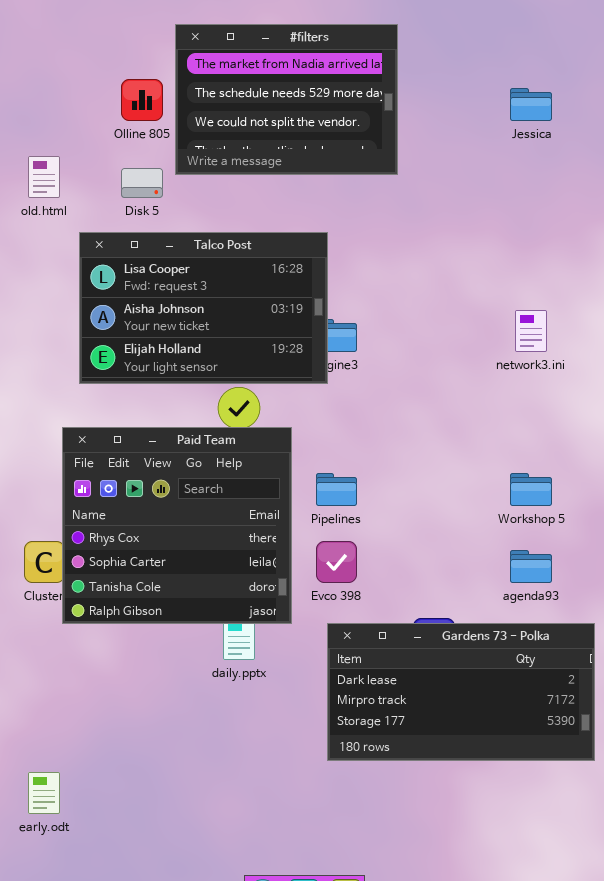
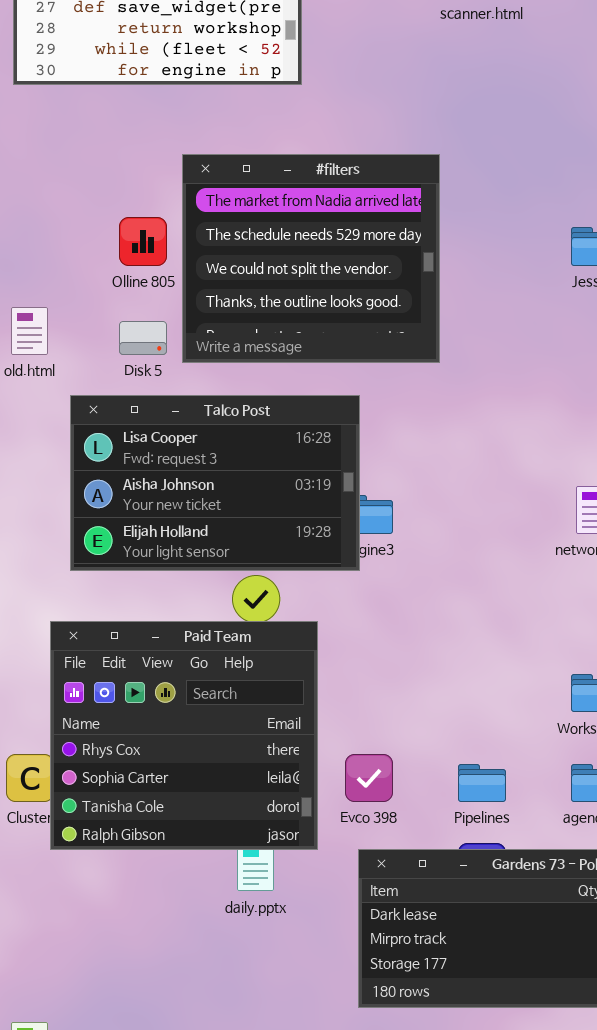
#filters: [175,24,398,175] -> [182,154,440,363], resized
Pipelines: [316,473,357,506] -> [458,764,506,802], moved

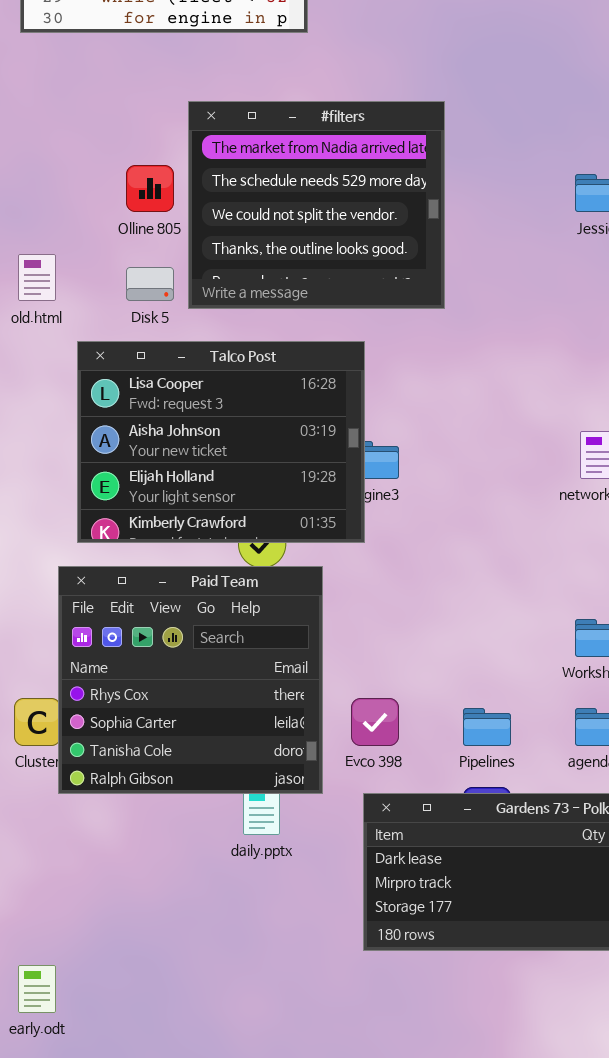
Talco Post: [70,395,360,571] -> [77,341,365,543], resized

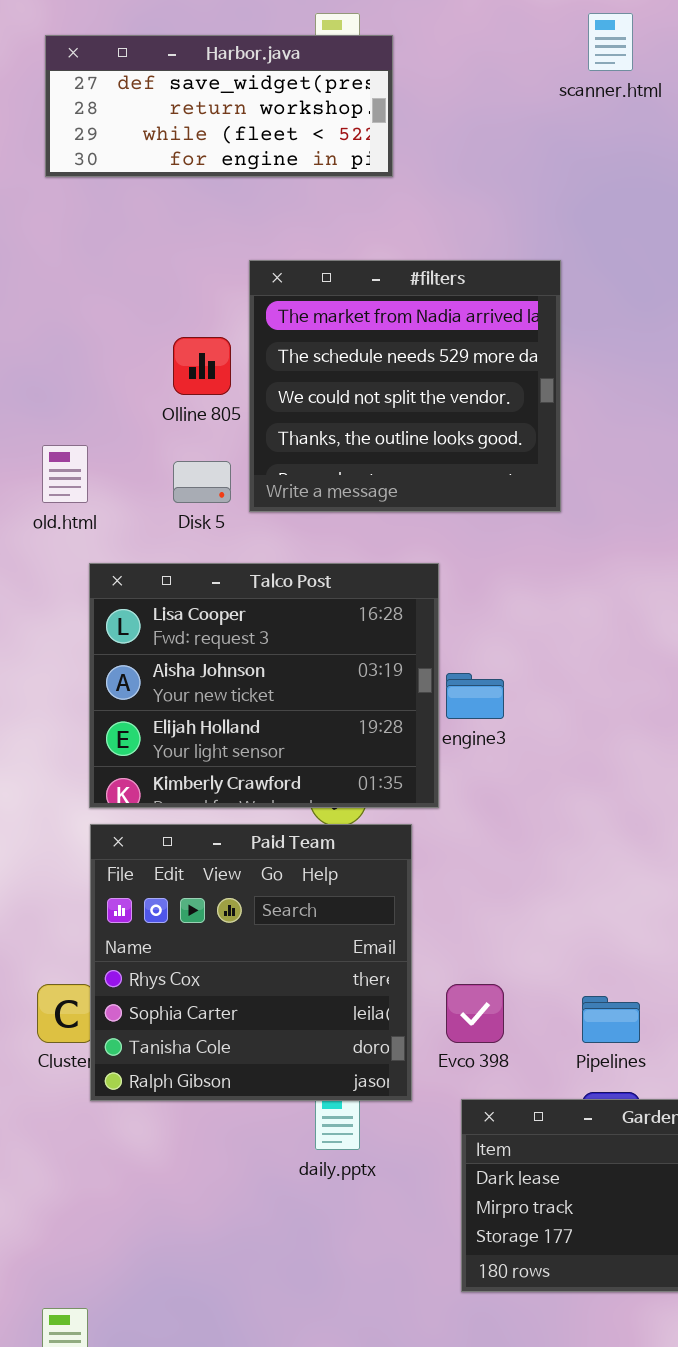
Talco Post: [77,341,365,543] -> [89,563,439,808], moved

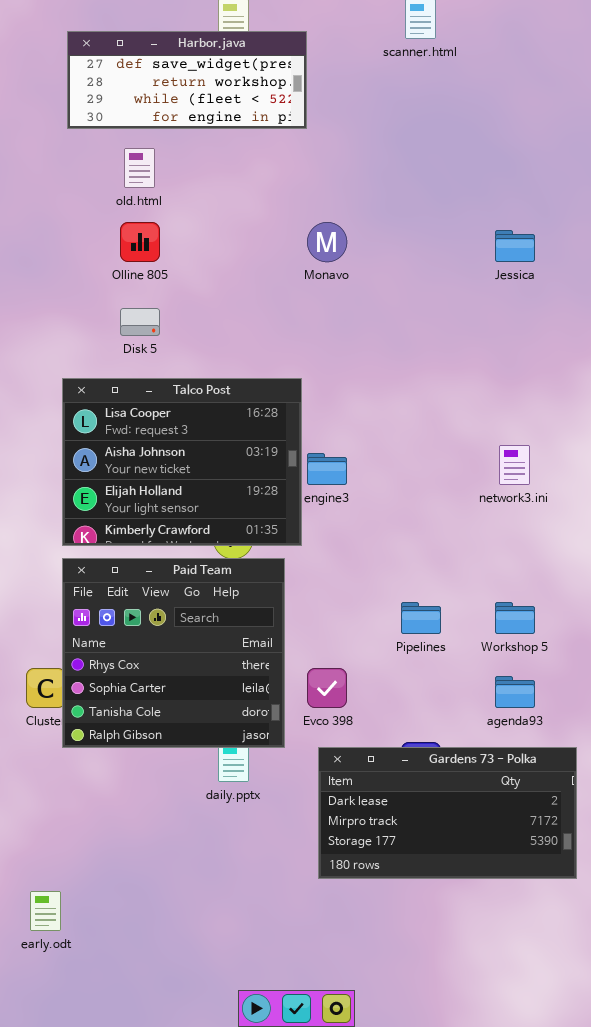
Harbor.java: [45,35,393,177] -> [67,31,307,129], moved
#filters: [249,260,561,512] -> none, closed
old.html: [42,445,88,503] -> [124,148,155,188], moved
Pipelines: [582,996,640,1043] -> [401,602,441,634], moved

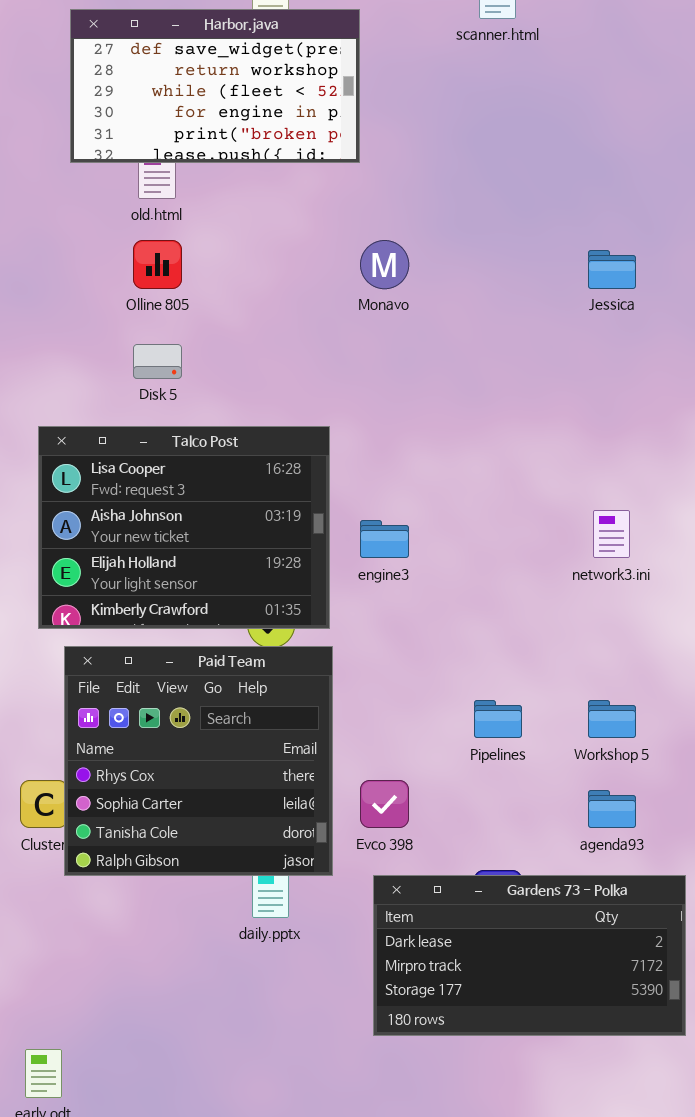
Harbor.java: [67,31,307,129] -> [70,9,360,163], resized
Talco Post: [62,378,302,546] -> [38,426,330,629], moved

